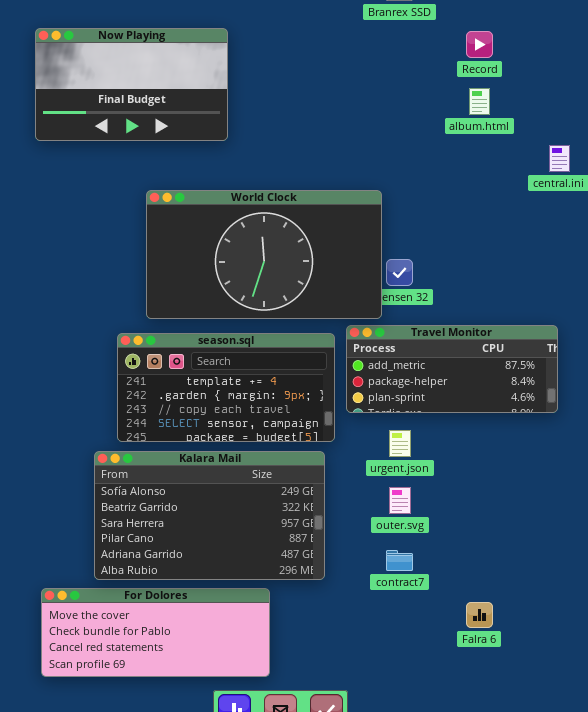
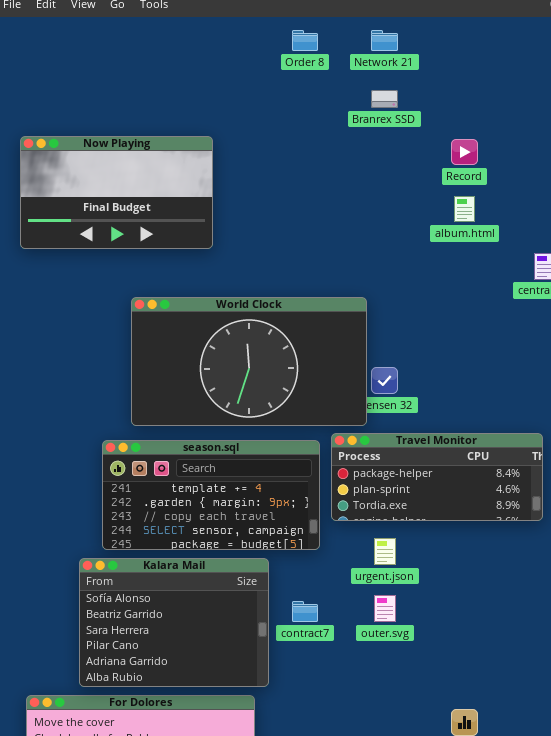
Travel Monitor: [346,325,558,413] -> [331,433,543,521], scrolled down 1 row
Kalara Mail: [94,451,325,580] -> [79,558,269,687], resized
contract7: [386,550,413,571] -> [292,601,318,622], moved

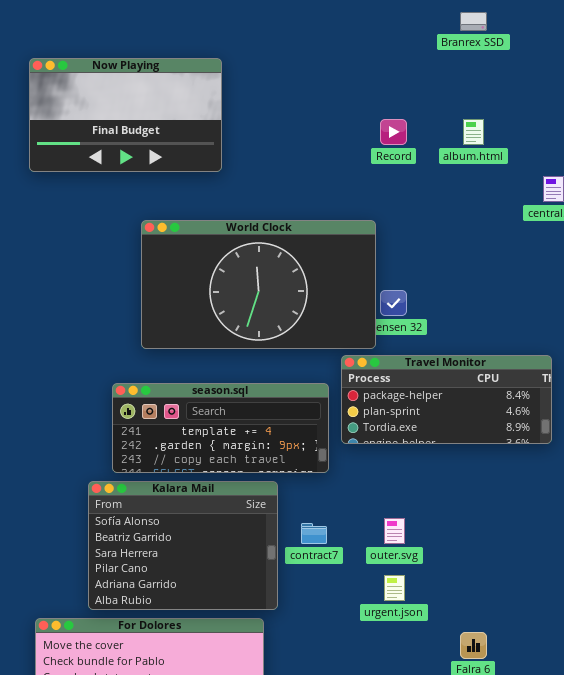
Branrex SSD: [371,90,398,108] -> [460,12,487,31], moved
Record: [451,139,478,165] -> [380,119,407,145], moved
season.sql: [102,440,320,550] -> [112,383,329,473], resized
urgent.json: [374,538,396,565] -> [384,575,405,601], moved

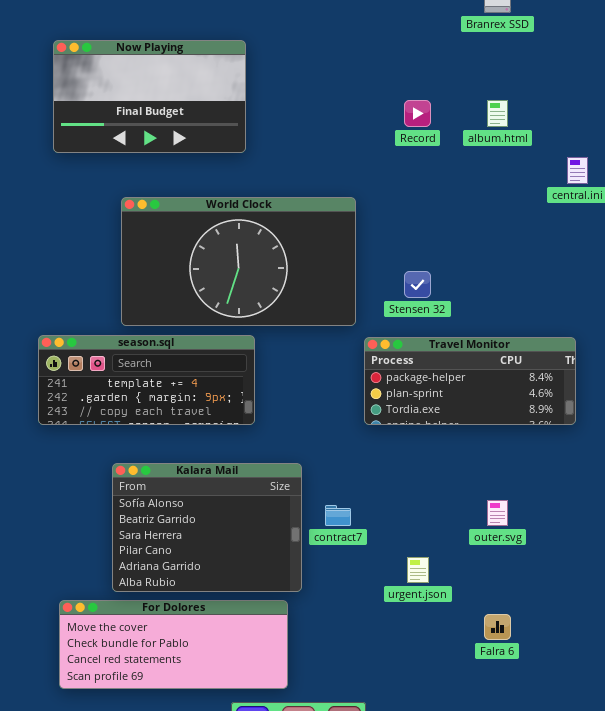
World Clock: [141,220,376,349] -> [121,197,356,326], moved
season.sql: [112,383,329,473] -> [38,335,255,425], moved
outer.svg: [384,518,405,544] -> [487,500,508,526], moved

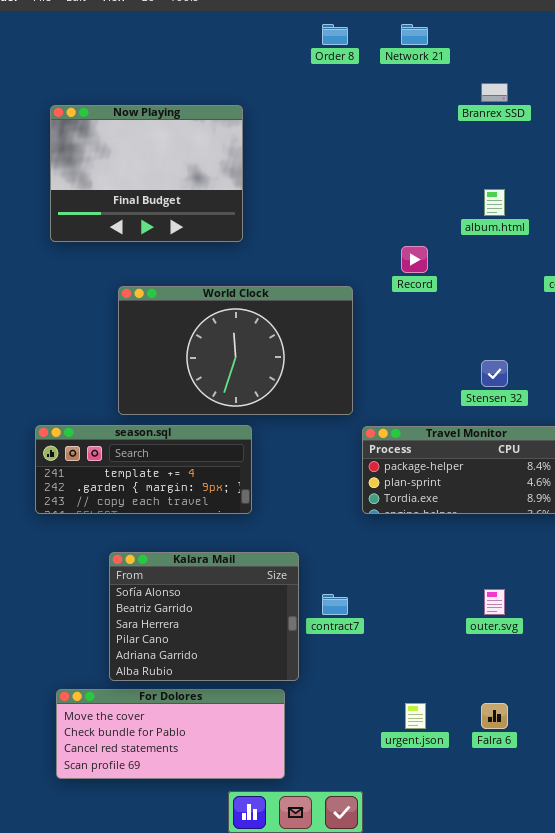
Now Playing: [53,40,246,153] -> [50,105,243,242], resized
Record: [404,100,431,127] -> [401,246,428,273], moved
Stensen 32: [404,271,431,298] -> [481,360,508,387], moved
urgent.json: [407,557,429,583] -> [405,703,426,729], moved

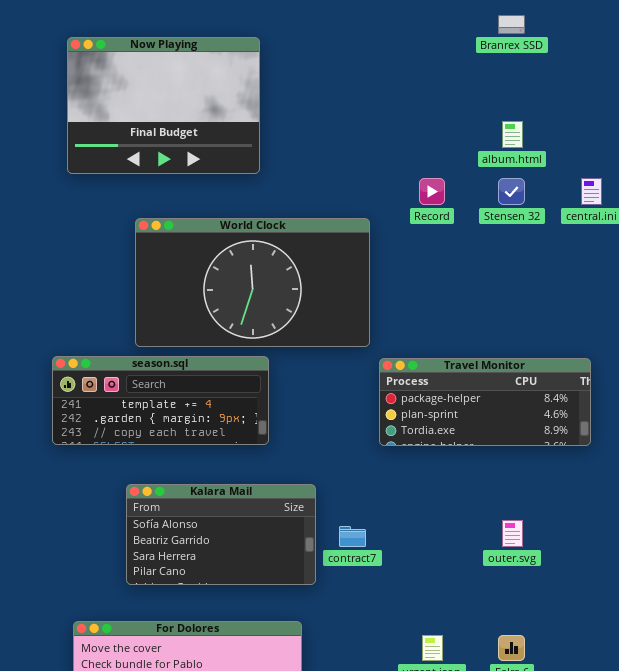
Stensen 32: [481,360,508,387] -> [498,178,525,205], moved
Kalara Mail: [109,552,299,681] -> [126,484,316,585], resized

